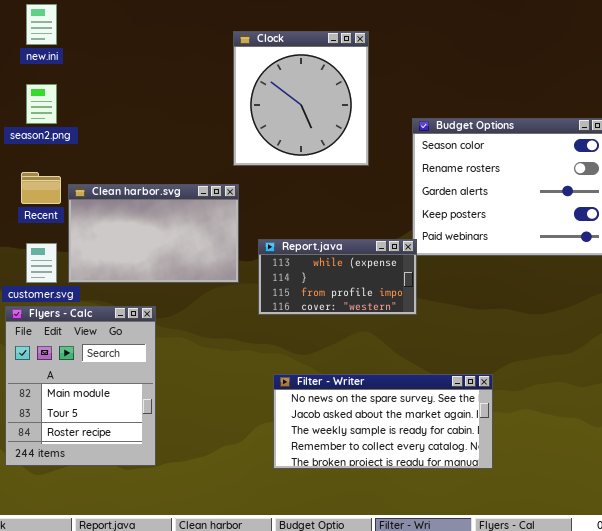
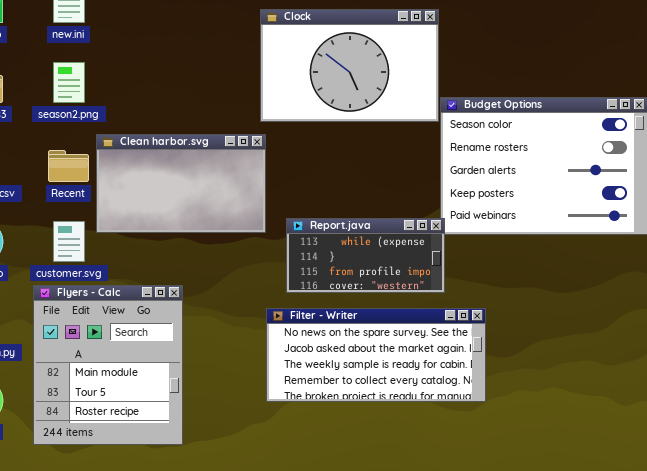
Clock: [233,31,369,166] -> [260,9,439,122], resized
Clean harbor.svg: [68,184,239,283] -> [96,134,266,233], moved
Filter - Writer: [273,374,493,469] -> [266,308,486,402], moved

